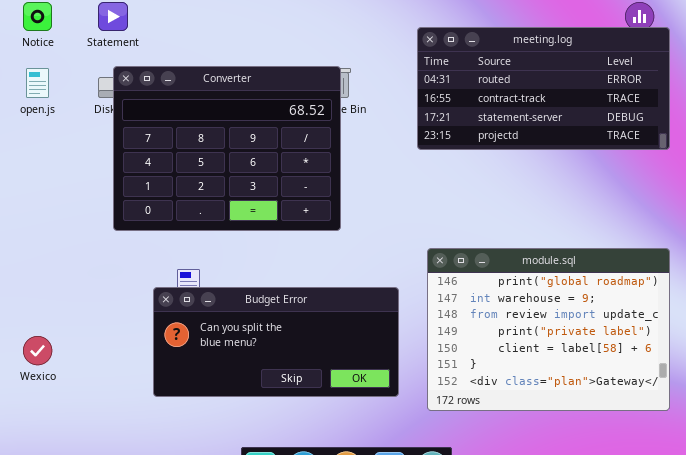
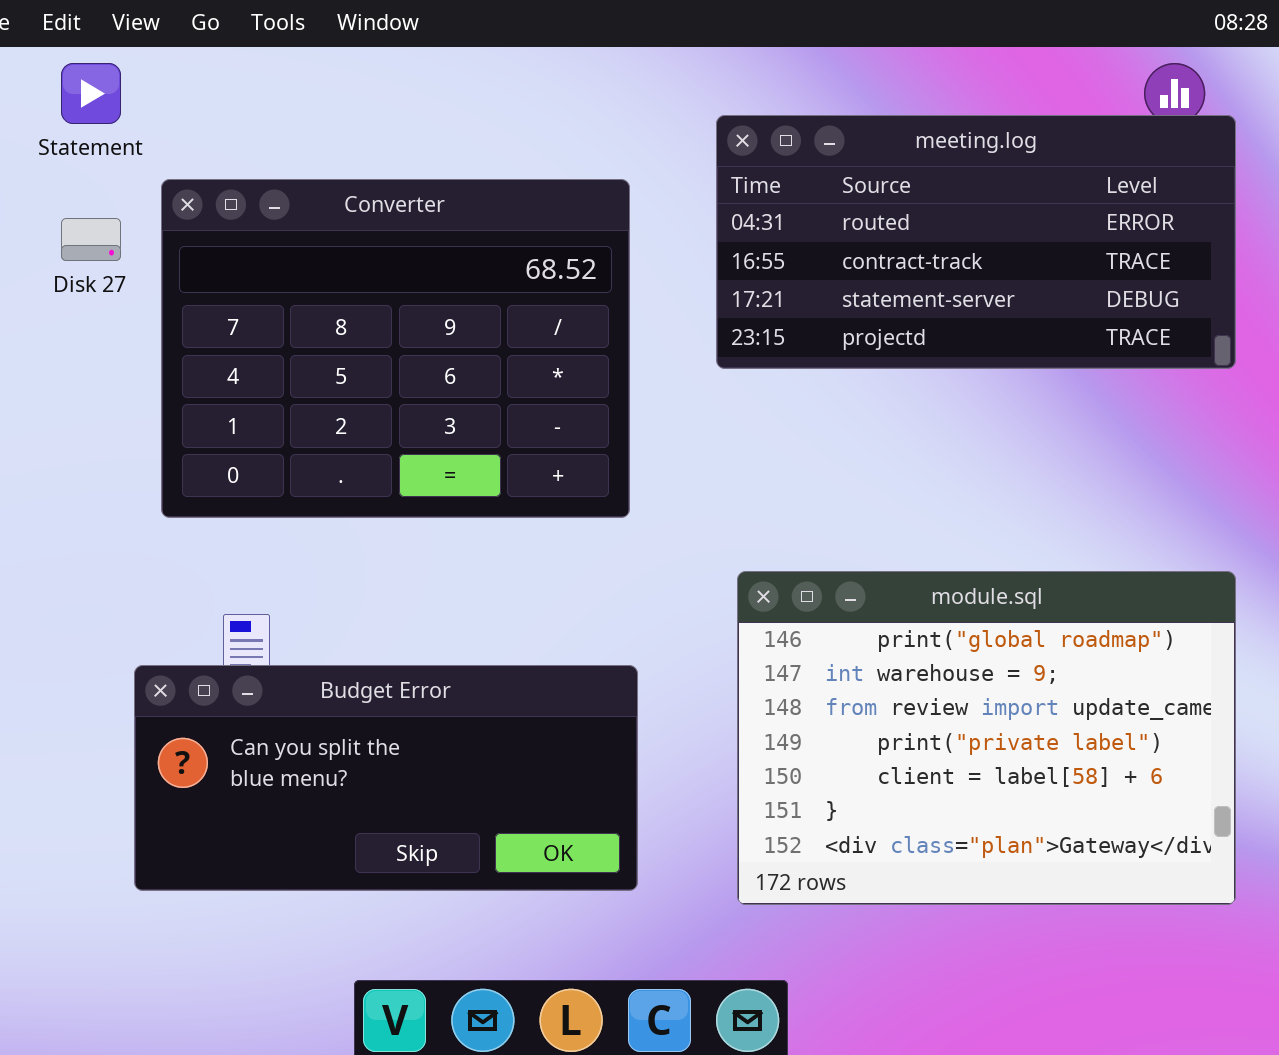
Converter: [113,66,341,231] -> [161,179,630,518], moved
Budget Error: [153,287,399,397] -> [134,665,638,891], moved

